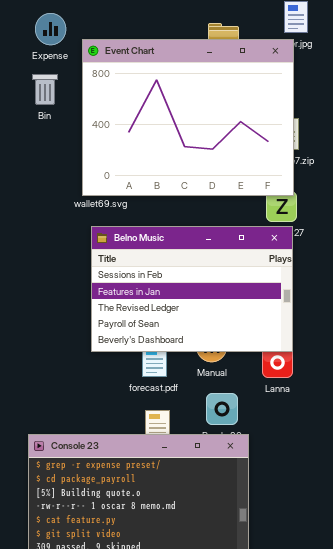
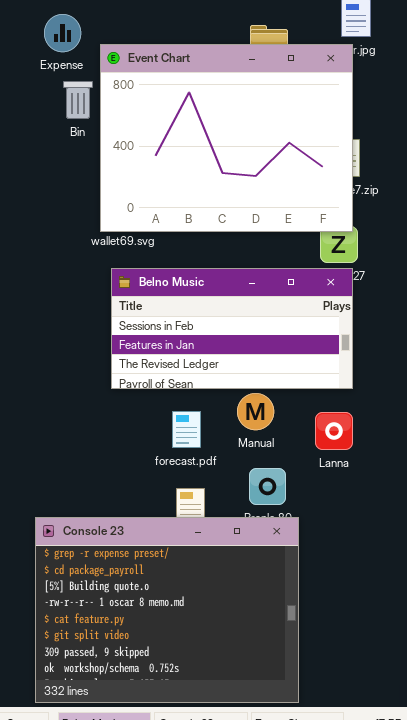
Bin: [32,74,58,105] -> [63,81,93,119], moved
Belno Music: [91,226,293,352] -> [111,268,353,389], resized

